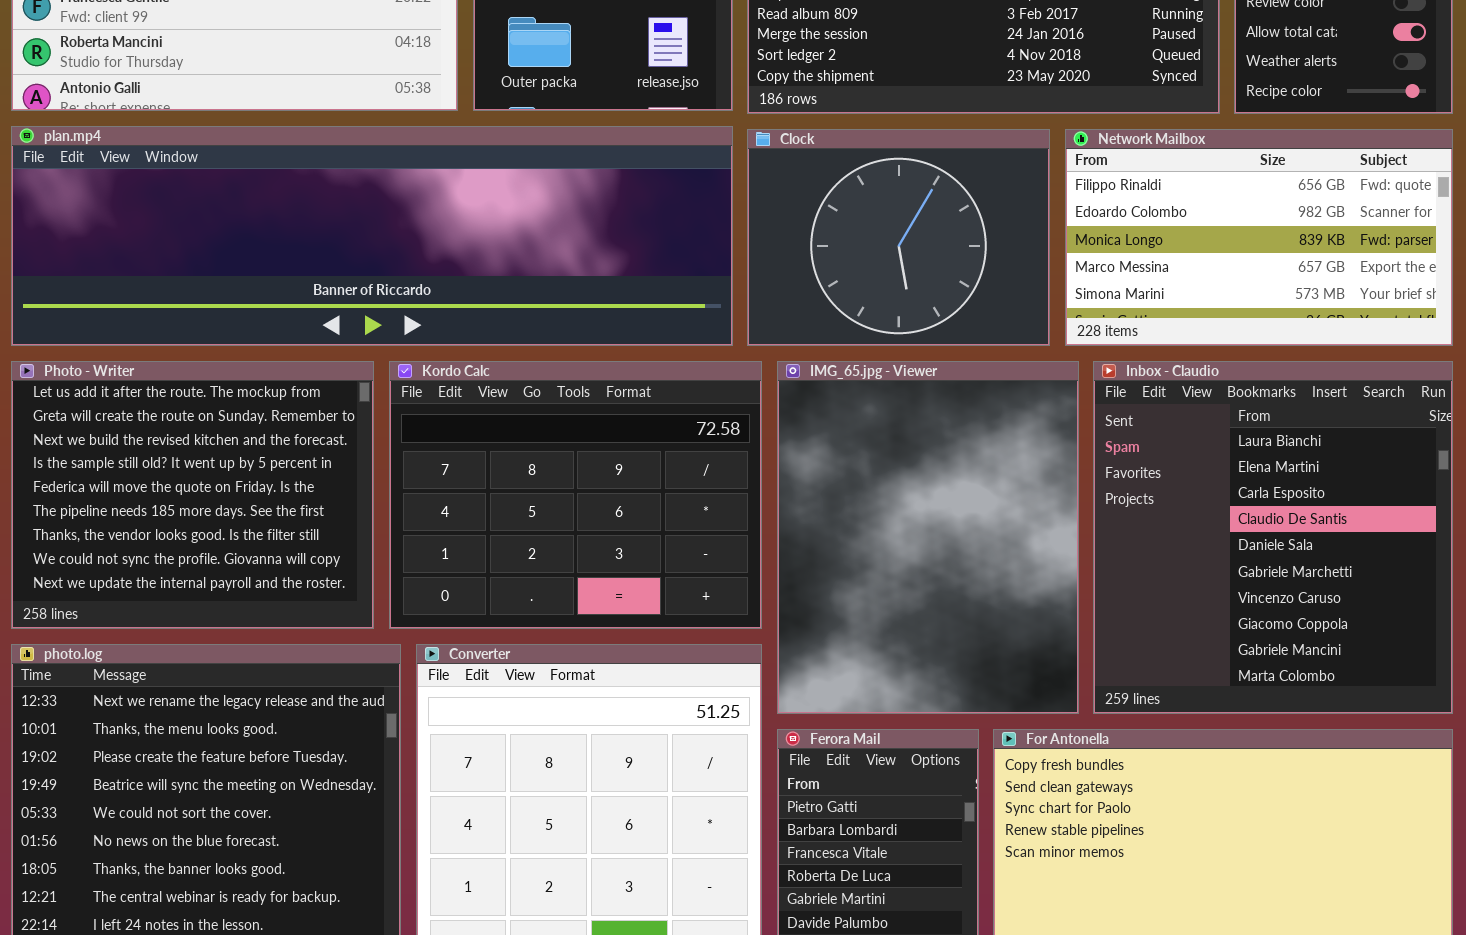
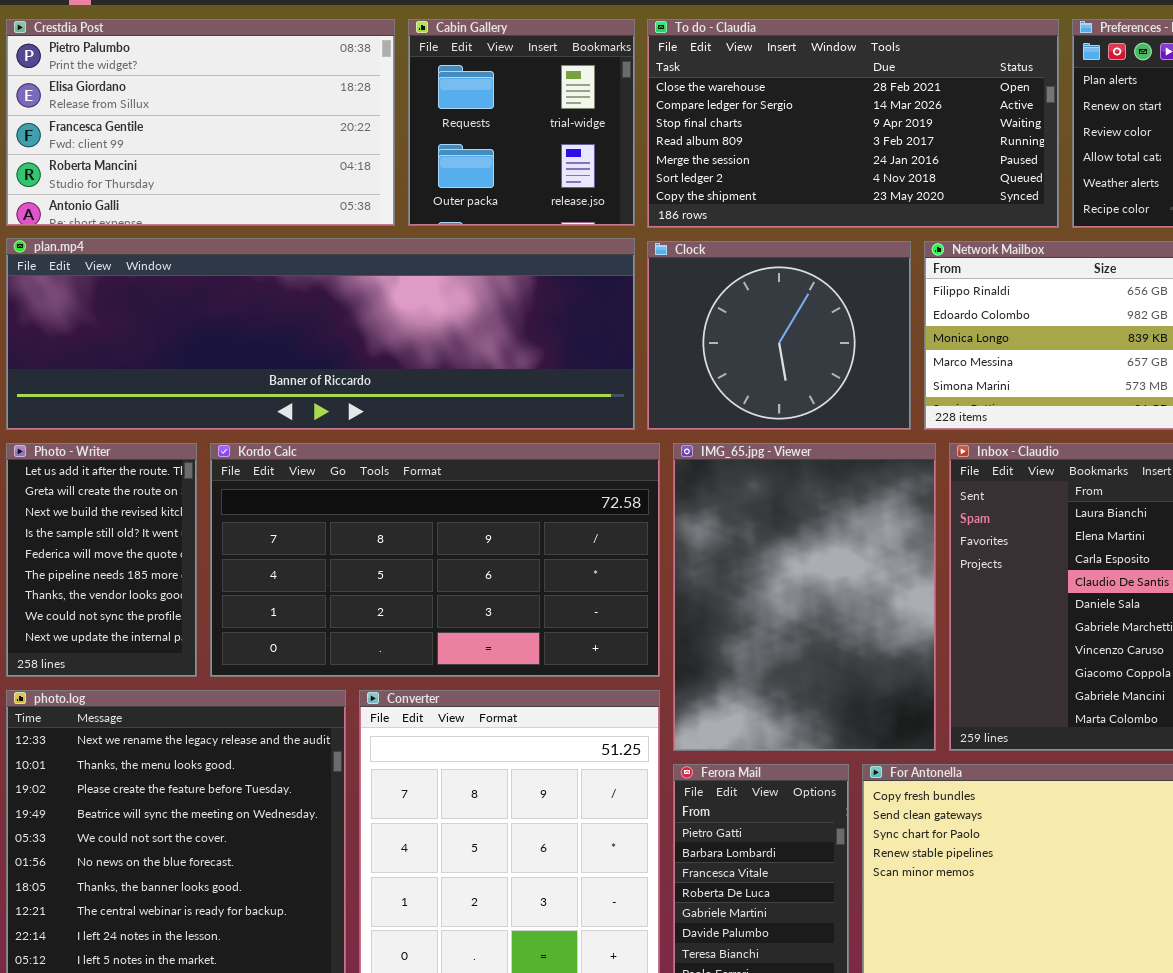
Photo - Writer: [11,361,374,629] -> [6,443,197,677], resized
Kordo Calc: [389,361,762,629] -> [210,443,660,677], resized

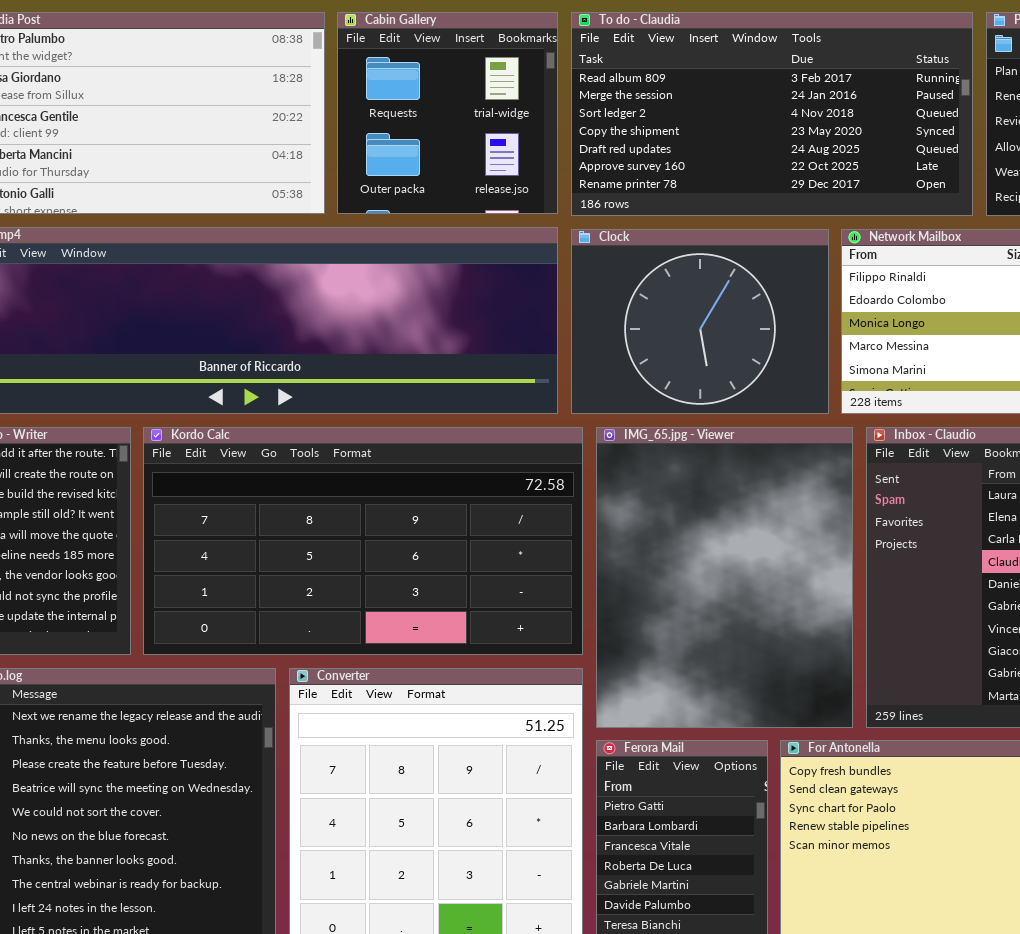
To do - Claudia: [647,19,1059,228] -> [571,12,973,216], scrolled down 3 rows

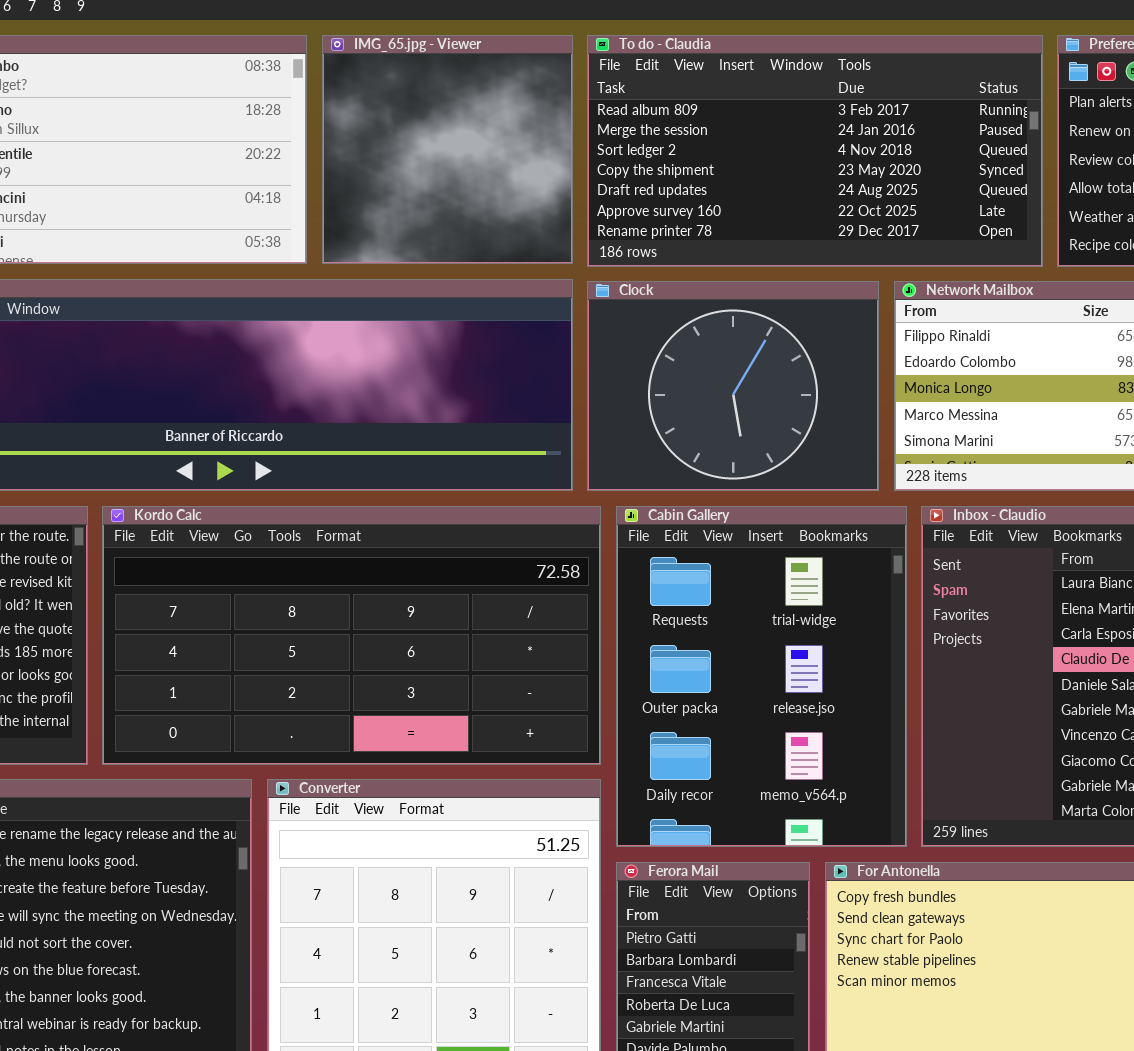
Cabin Gallery: [337,12,558,214] -> [616,506,907,847], moved, resized
IMG_65.jpg - Viewer: [596,427,853,728] -> [322,35,573,264], moved, resized

